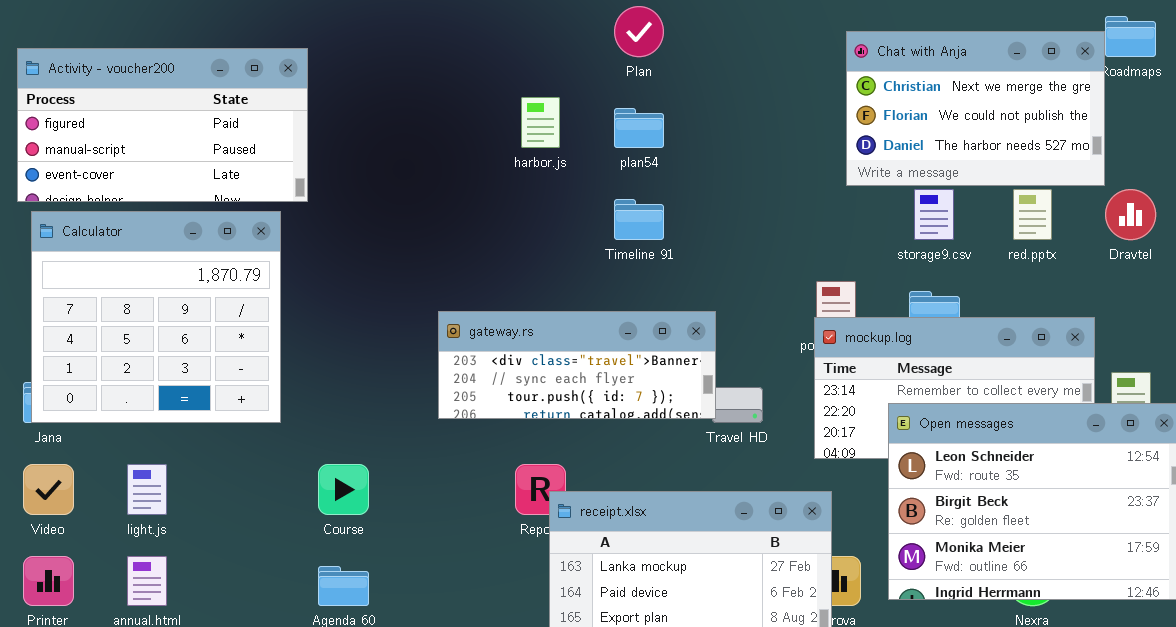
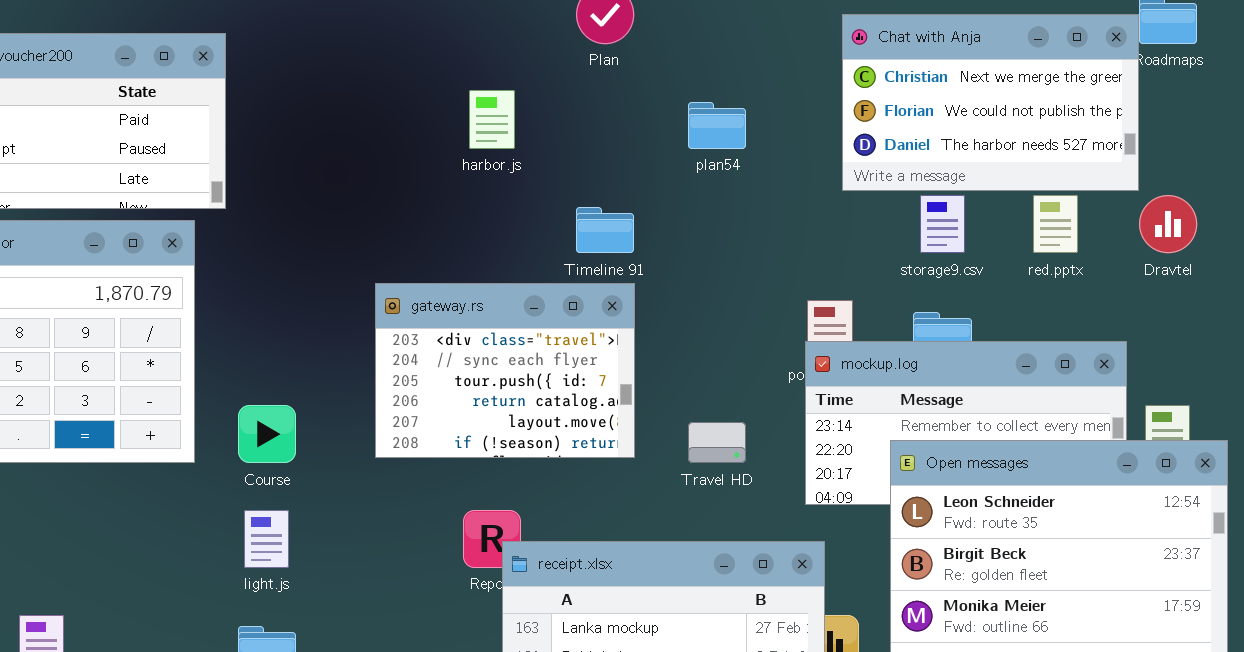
plan54: [614,108,664,148] -> [688,102,746,149], moved
gateway.rs: [438,311,716,419] -> [375,283,635,458], resized
light.js: [127,464,167,515] -> [244,510,289,568], moved
Course: [318,464,369,515] -> [238,405,296,463], moved

